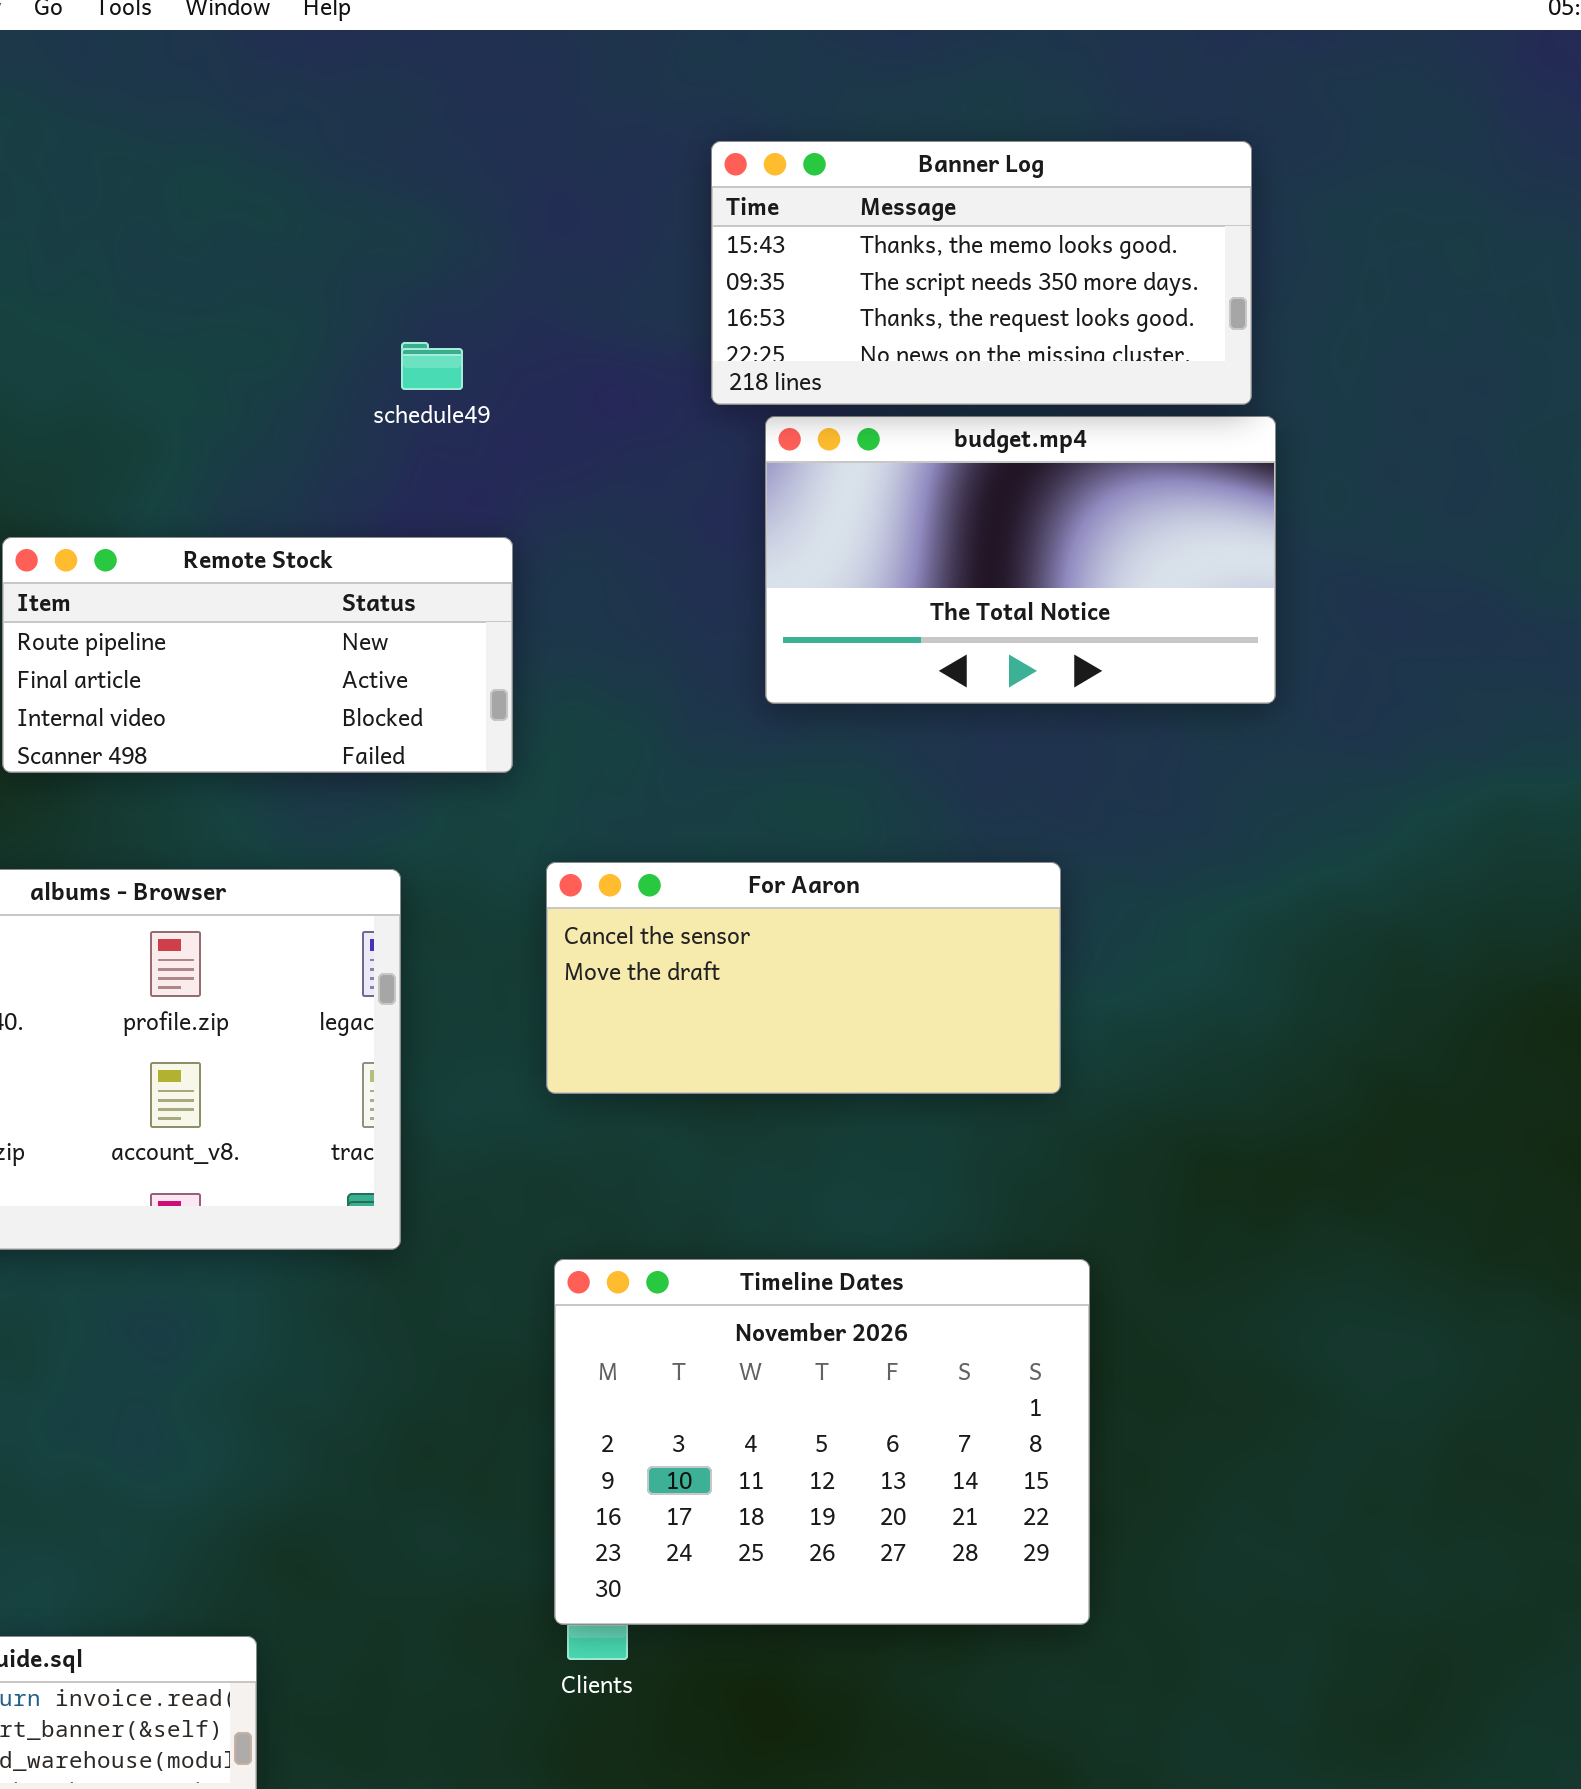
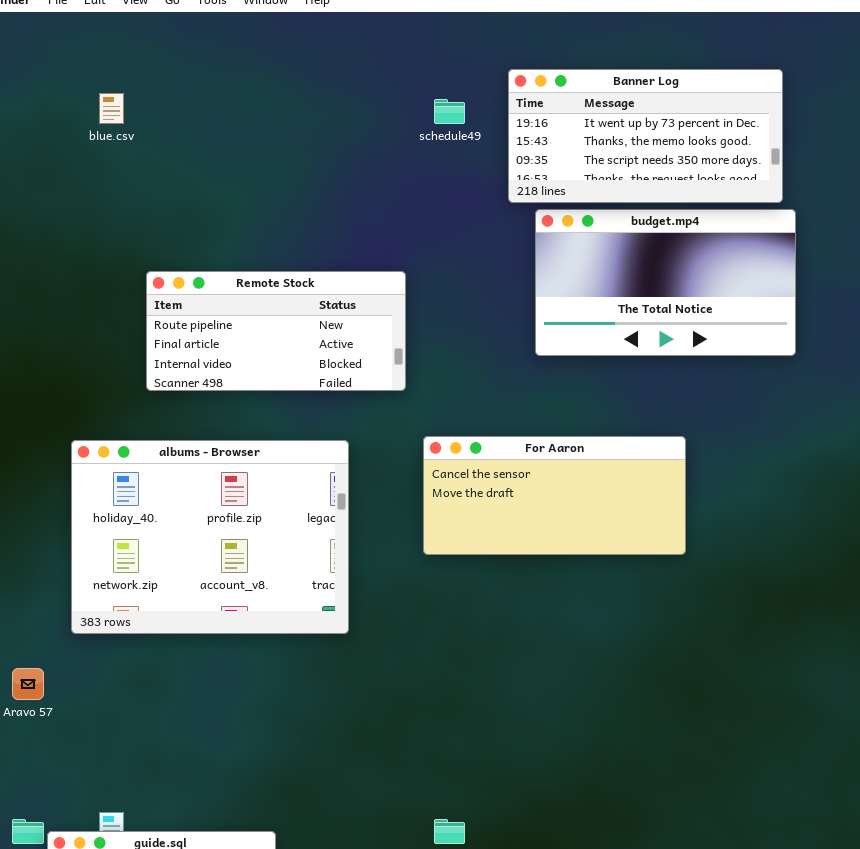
Banner Log: [711,141,1252,405] -> [508,69,783,203], scrolled up 1 row
schedule49: [401,342,463,390] -> [434,99,465,124], moved
Timeline Dates: [554,1259,1090,1625] -> none, closed

